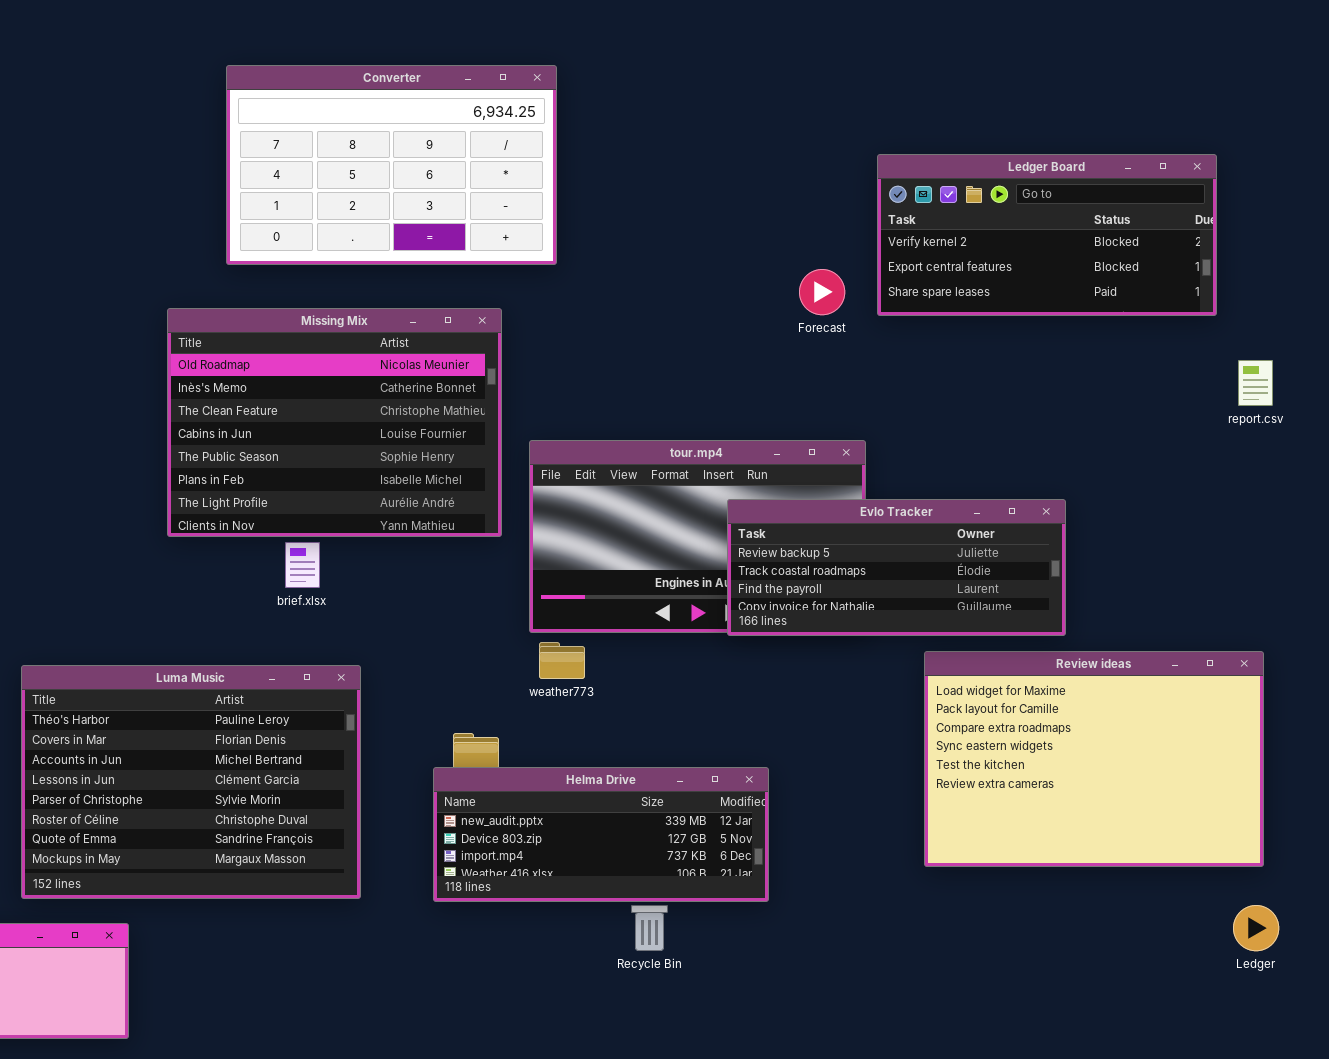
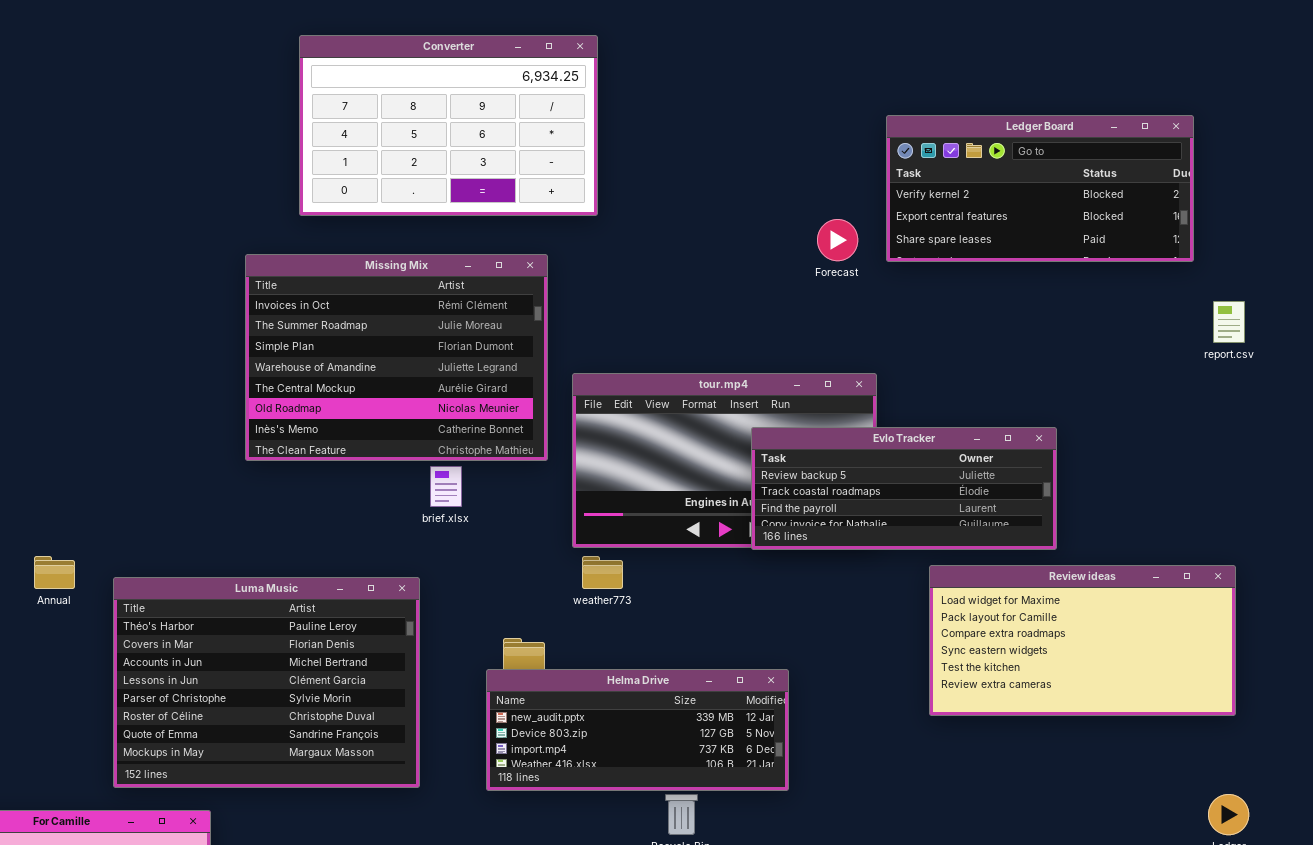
Missing Mix: [167,308,502,537] -> [245,254,548,461], scrolled up 5 rows
brief.xlsx: [285,542,320,588] -> [430,466,462,507], moved
Review ideas: [924,651,1264,867] -> [929,565,1236,716], resized

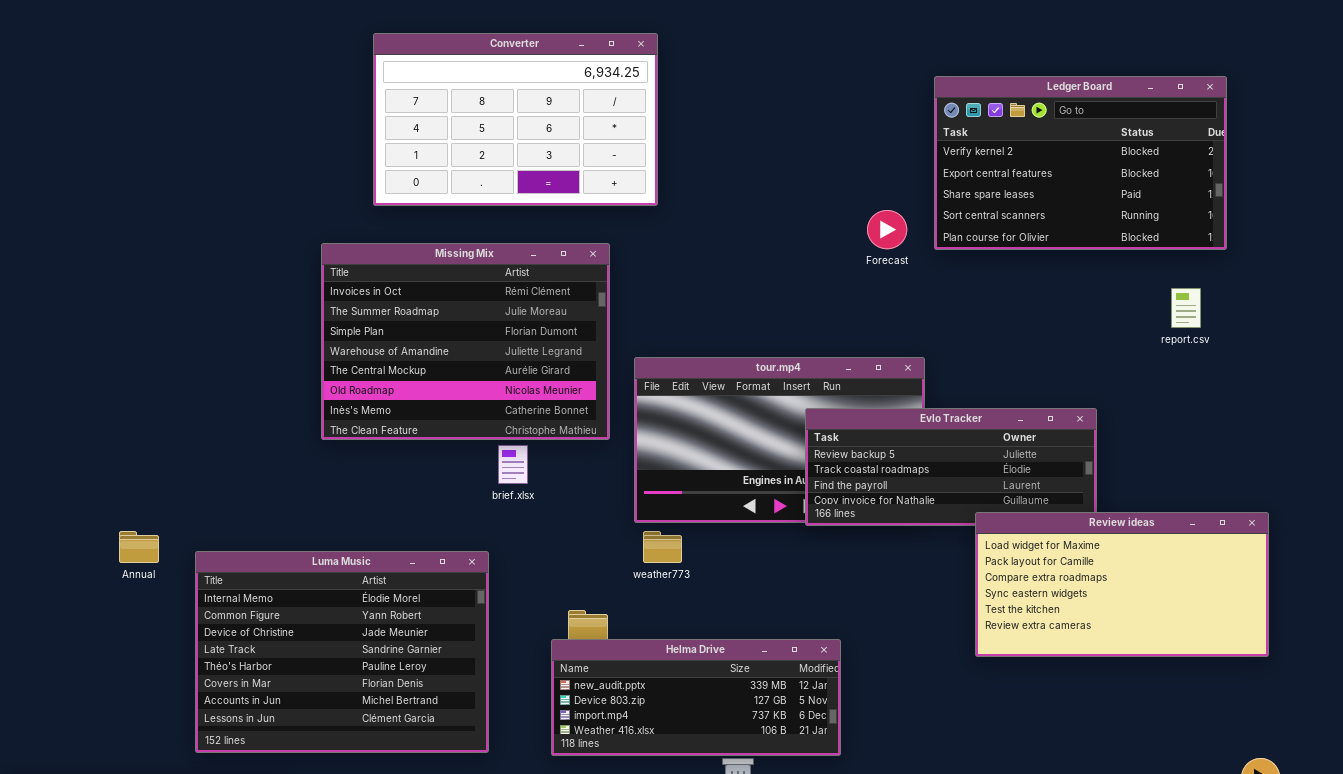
Ledger Board: [886,115,1194,262] -> [934,76,1227,250], resized
report.csv: [1213,301,1245,343] -> [1171,288,1201,328], moved
Review ideas: [929,565,1236,716] -> [975,512,1269,657], moved
Luma Music: [113,577,420,788] -> [195,551,489,753], scrolled up 4 rows

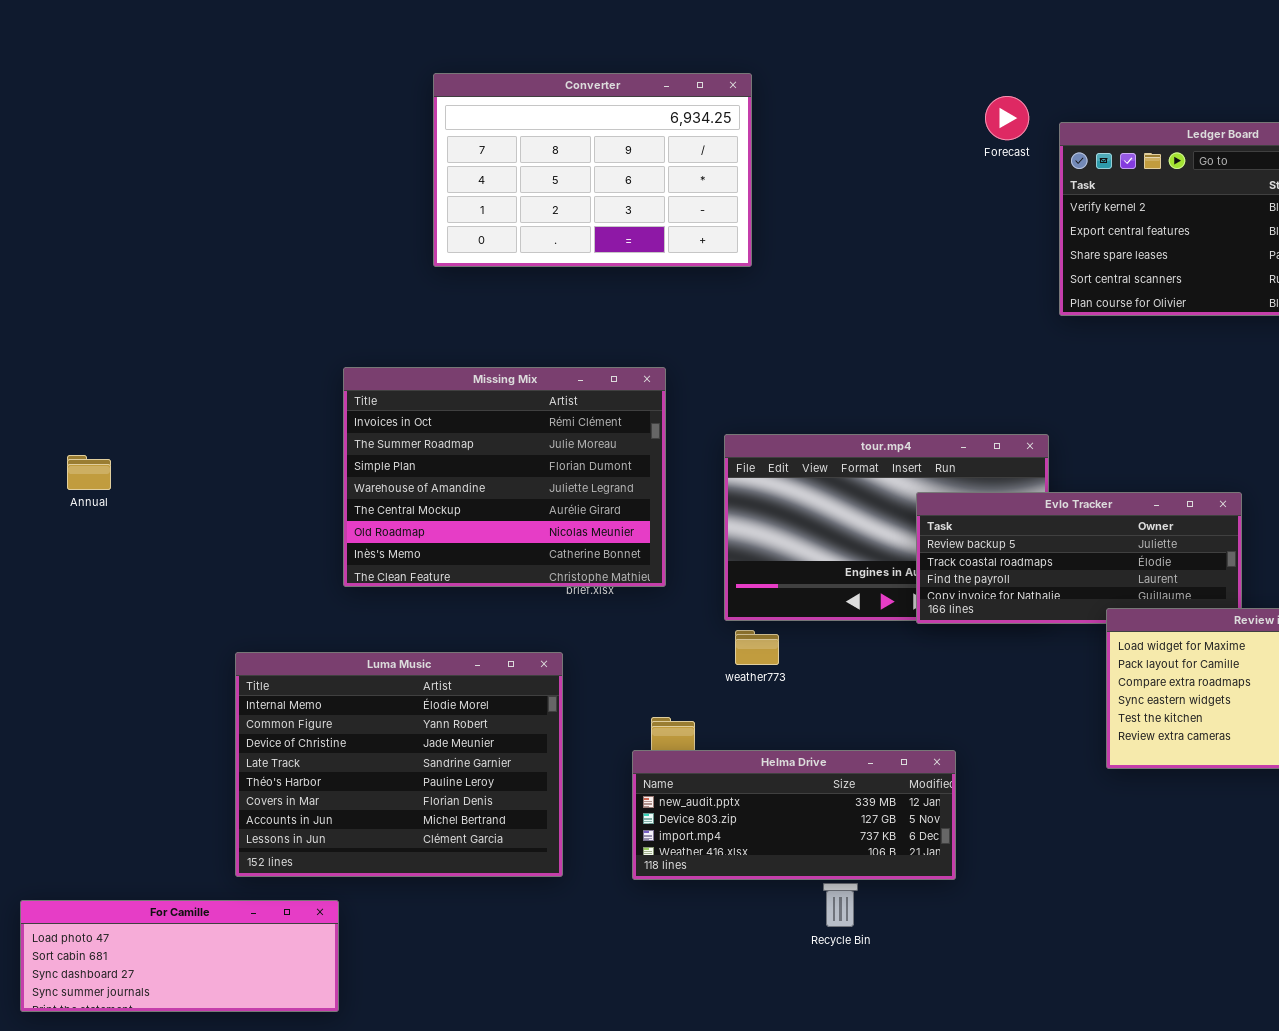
Forecast: [867,210,907,249] -> [985,96,1029,140], moved
Missing Mix: [321,243,610,440] -> [343,367,666,587], moved
Annual: [119,531,159,563] -> [67,455,111,490], moved

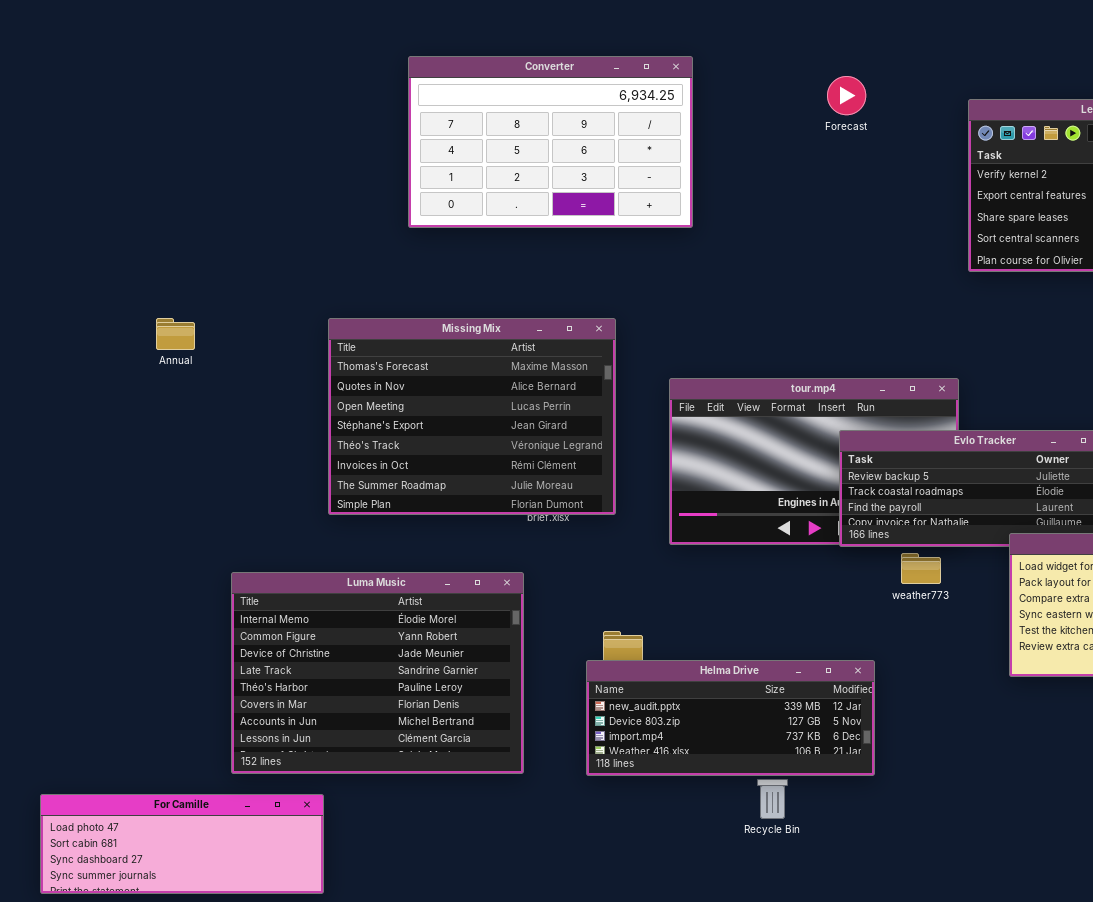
Forecast: [985,96,1029,140] -> [827,76,866,115], moved
Missing Mix: [343,367,666,587] -> [328,318,616,515], scrolled up 5 rows
Annual: [67,455,111,490] -> [156,318,195,350], moved
weather773: [735,630,779,665] -> [901,553,941,584], moved

